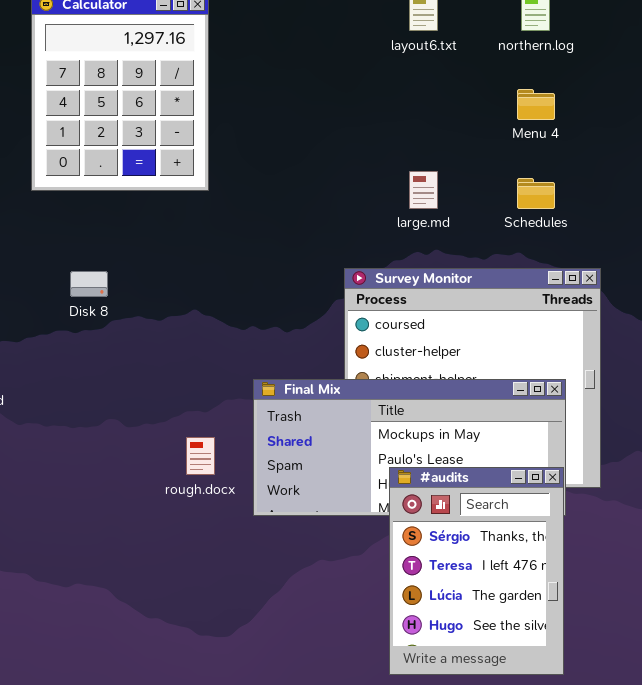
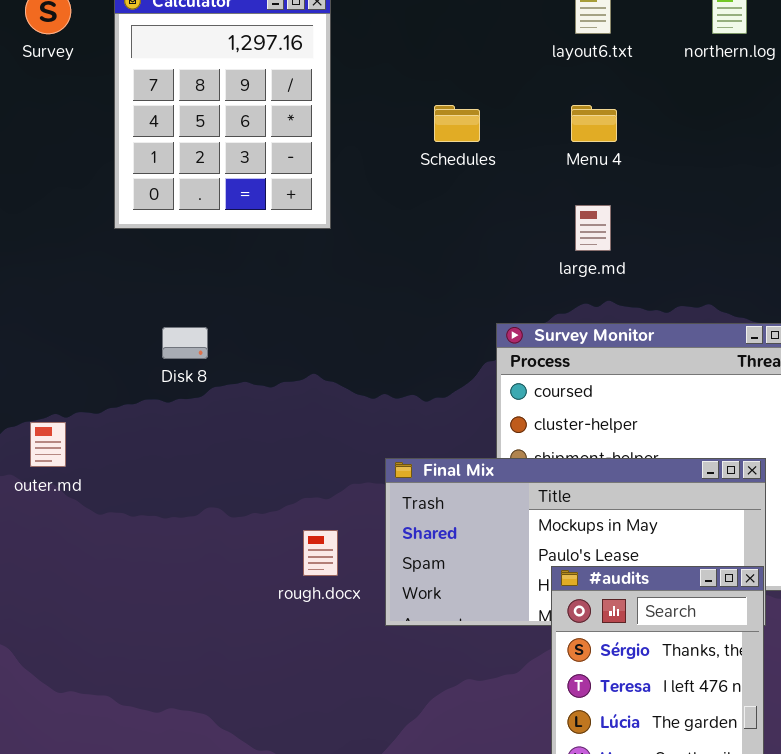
Menu 4: [517,89,555,120] -> [571,105,617,142], moved
Schedules: [517,178,555,209] -> [434,105,480,142], moved

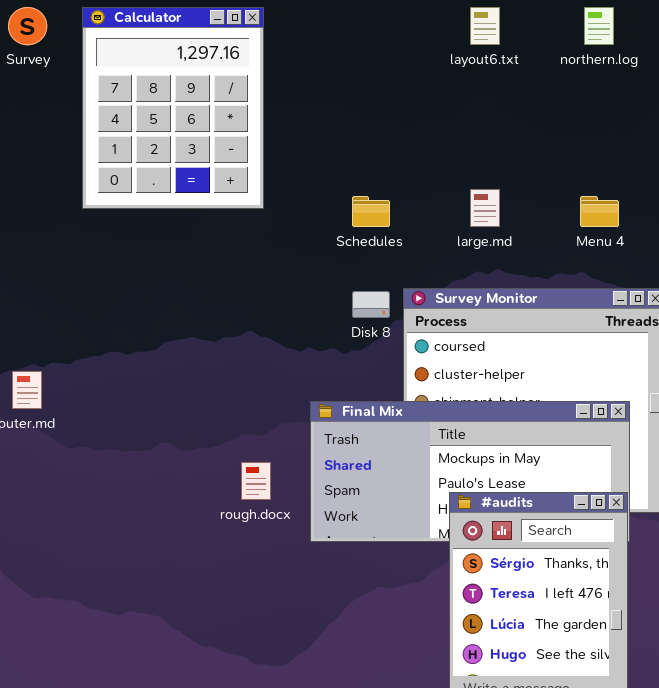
Schedules: [434,105,480,142] -> [352,196,390,227], moved
Menu 4: [571,105,617,142] -> [580,196,619,227], moved
Disk 8: [162,327,208,359] -> [352,291,390,318], moved

